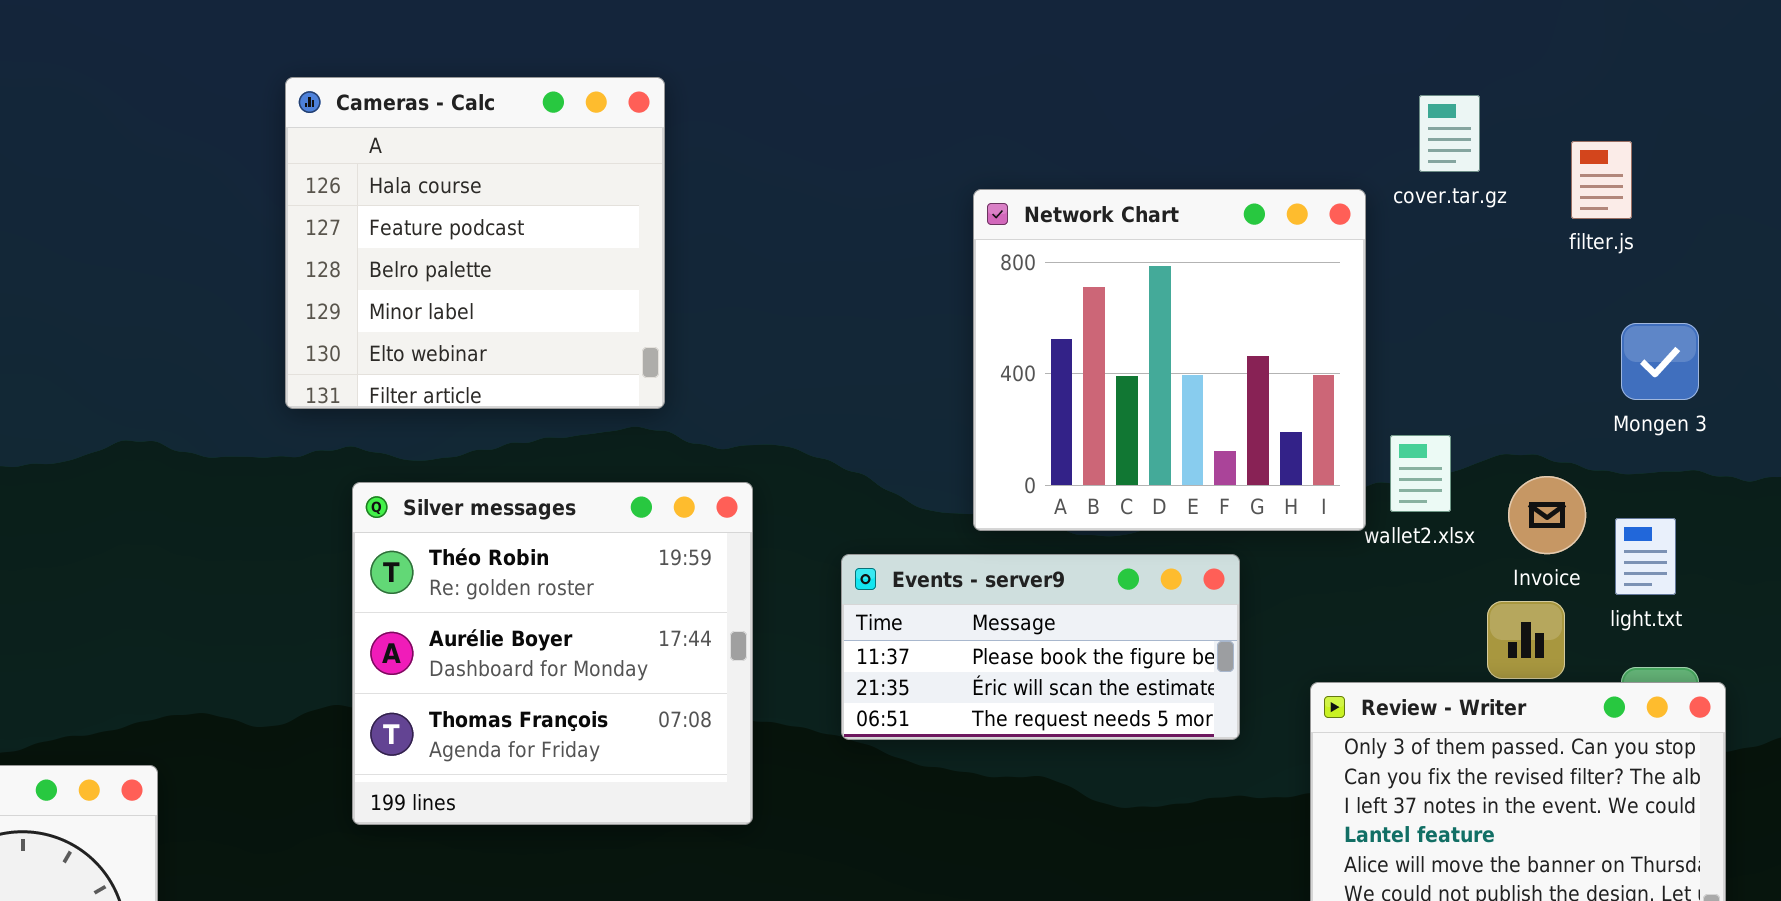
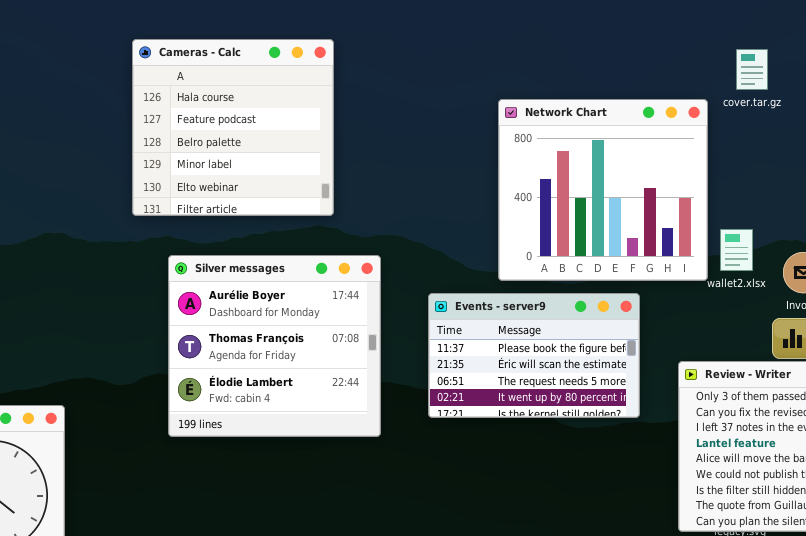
Silver messages: [352,482,753,825] -> [168,255,381,437], scrolled down 1 row
Events - server9: [841,554,1240,740] -> [428,293,640,418], resized

